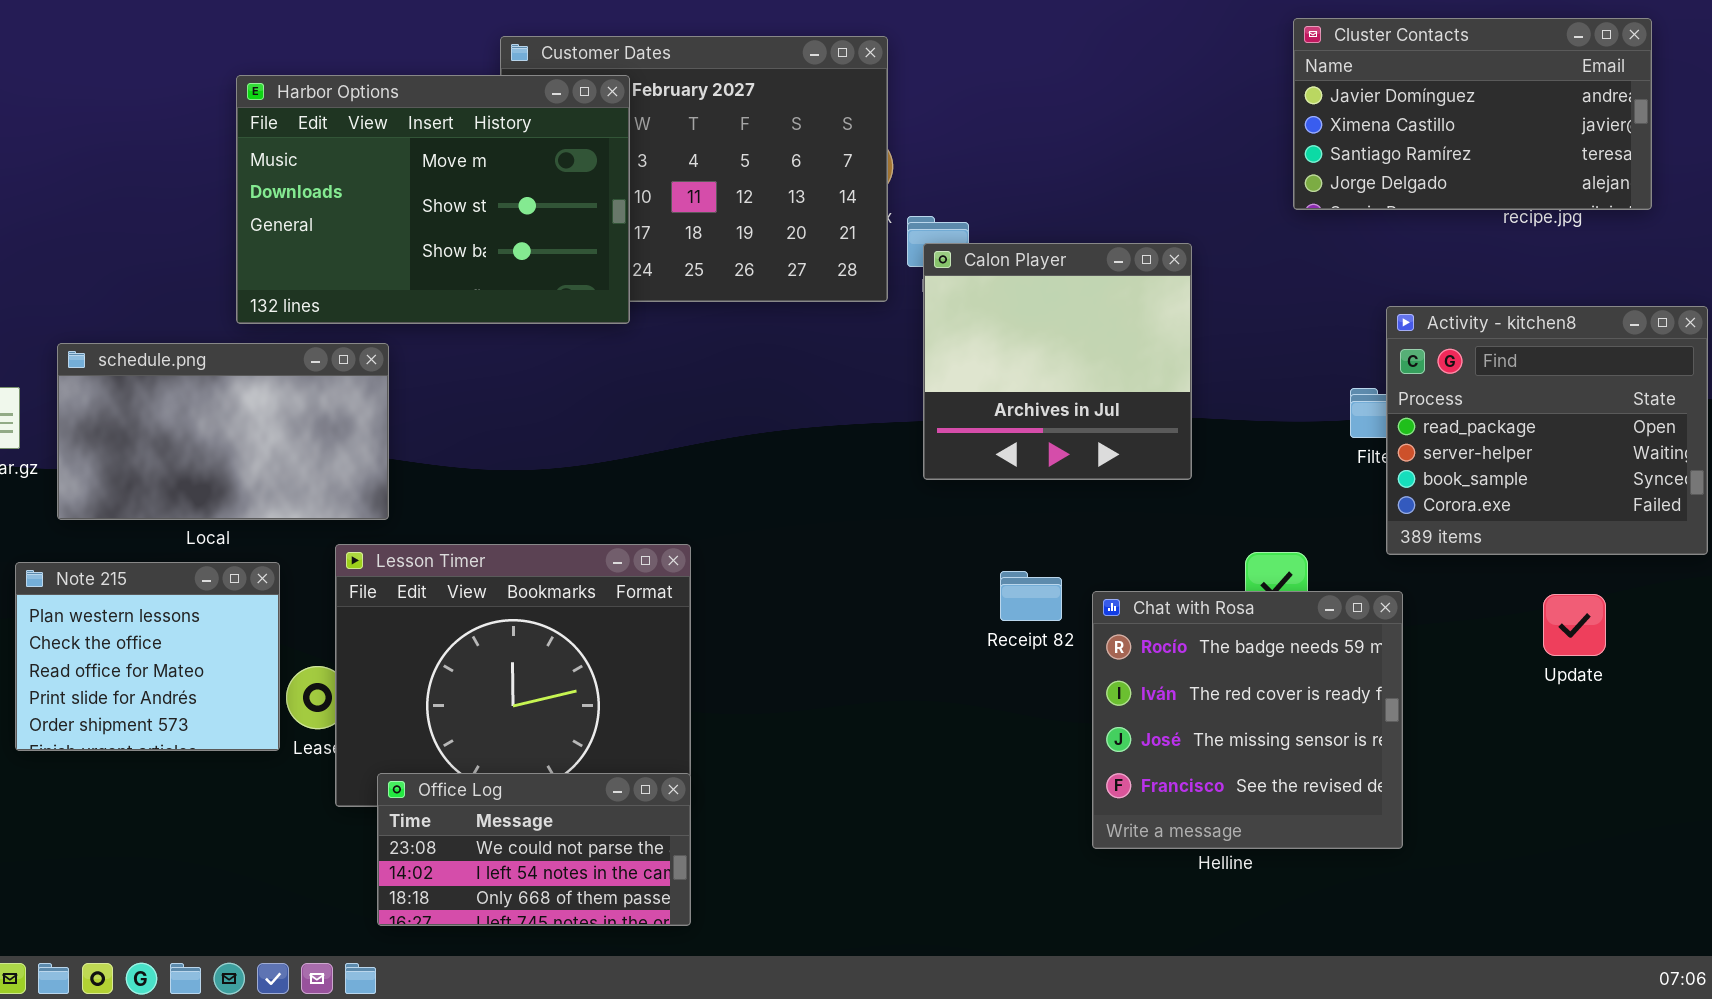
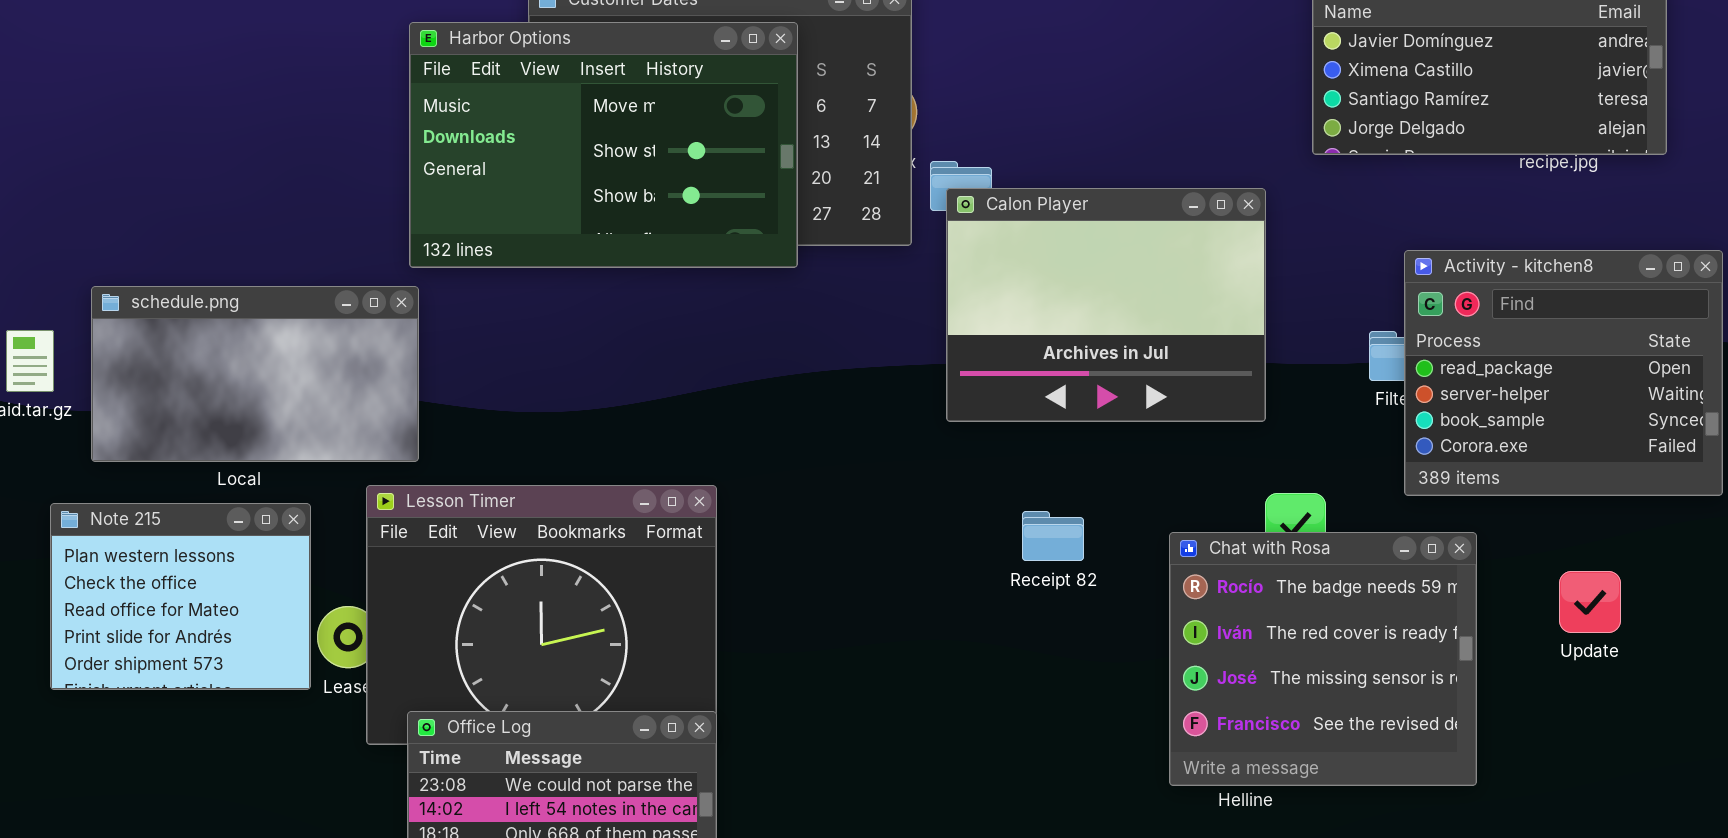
Harbor Options: [236,75,630,324] -> [409,22,798,268], moved
Calon Player: [923,243,1192,480] -> [946,188,1266,422], resized
Chat with Rosa: [1092,591,1403,849] -> [1169,532,1477,786], moved
Update: [1543,594,1606,656] -> [1559,571,1621,633], moved

